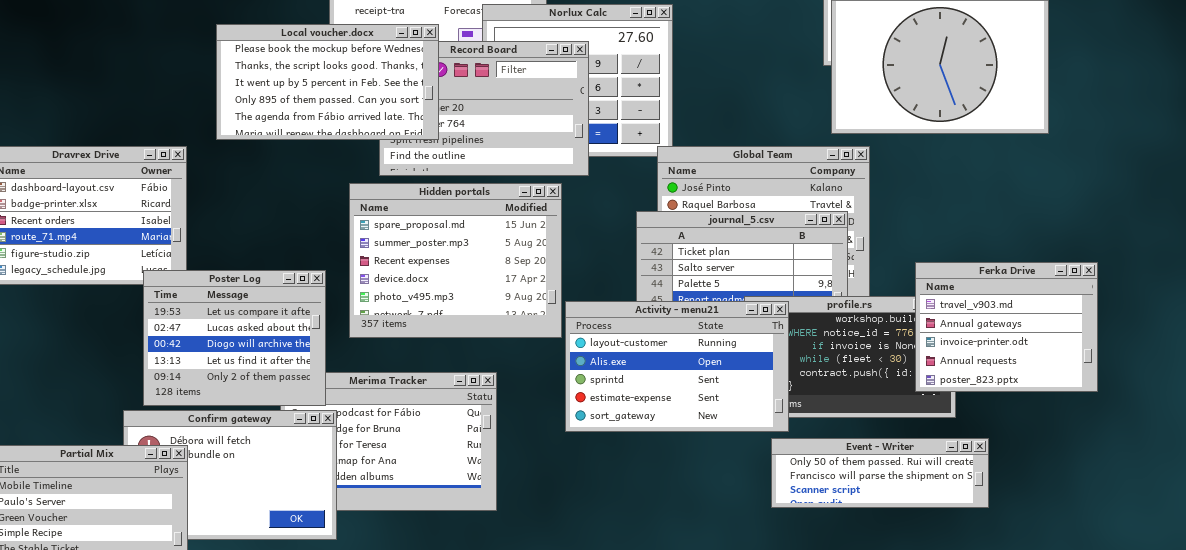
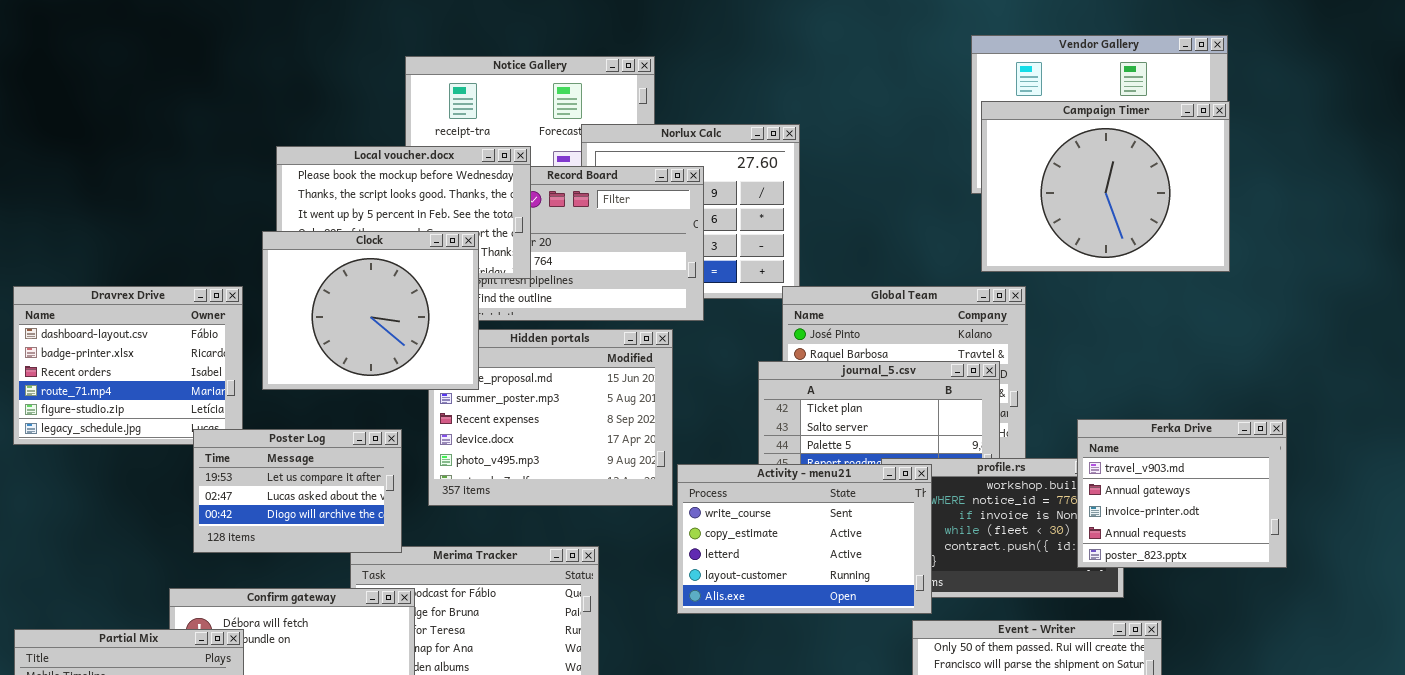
Clock: none -> [262,231,479,390], opened
Poster Log: [143,270,326,406] -> [193,429,402,553], resized
Activity - menu21: [565,301,789,432] -> [677,464,932,614], scrolled up 3 rows

